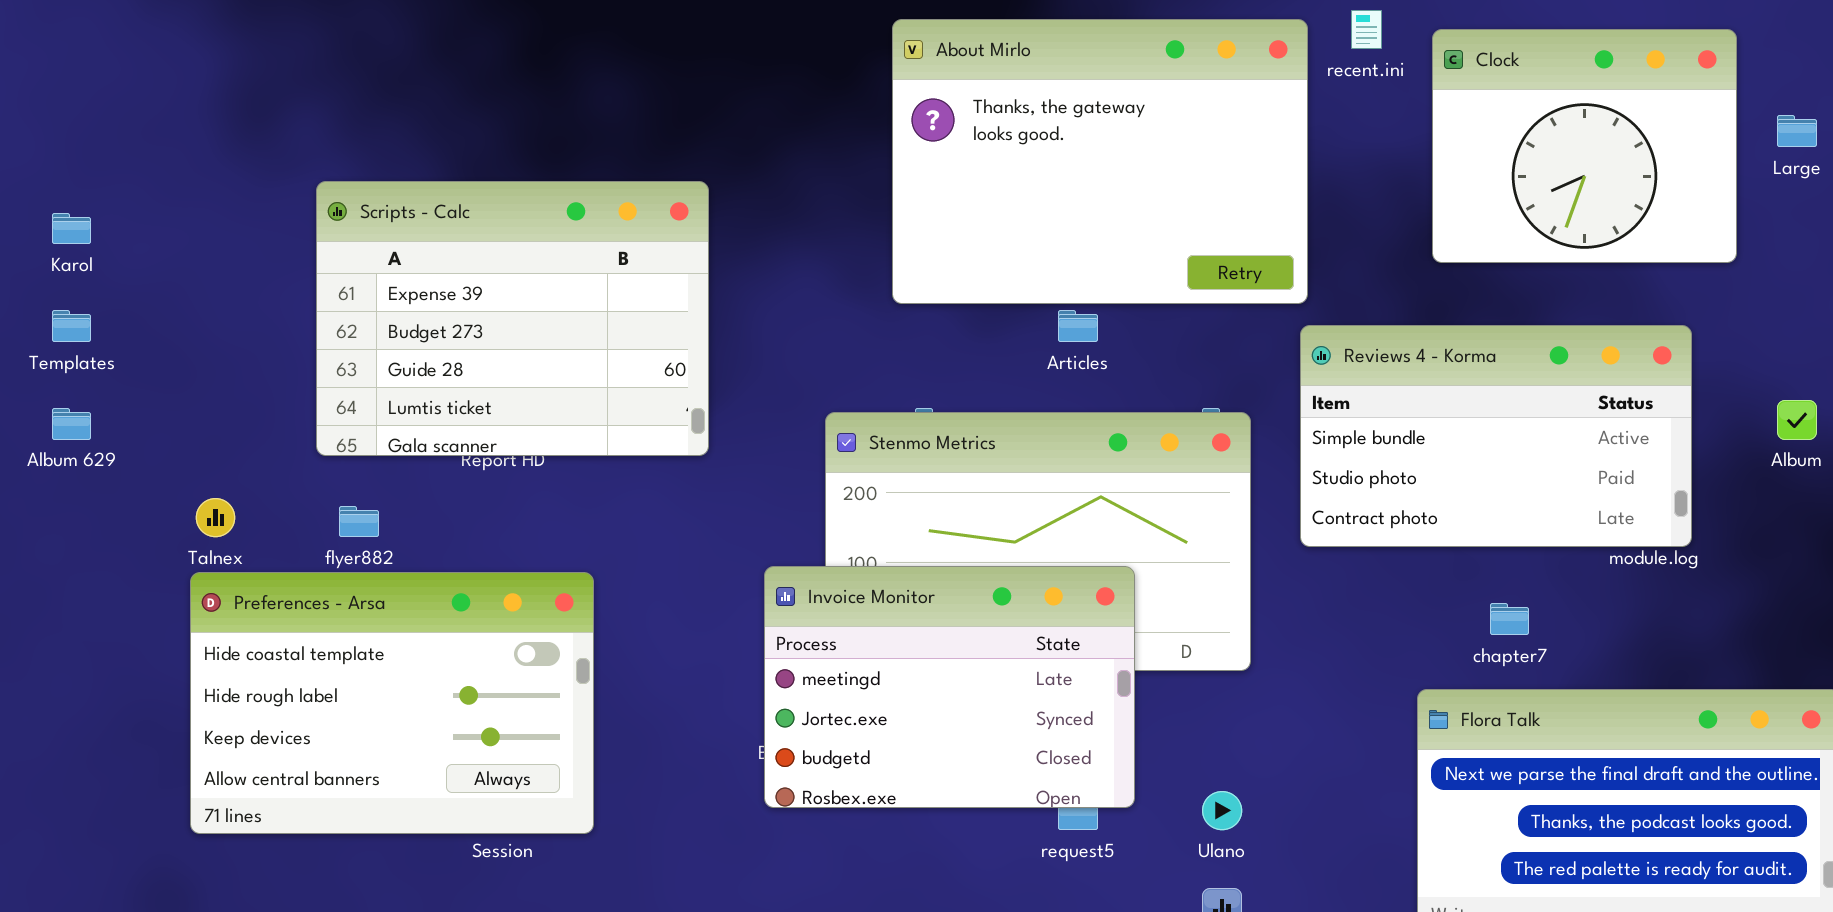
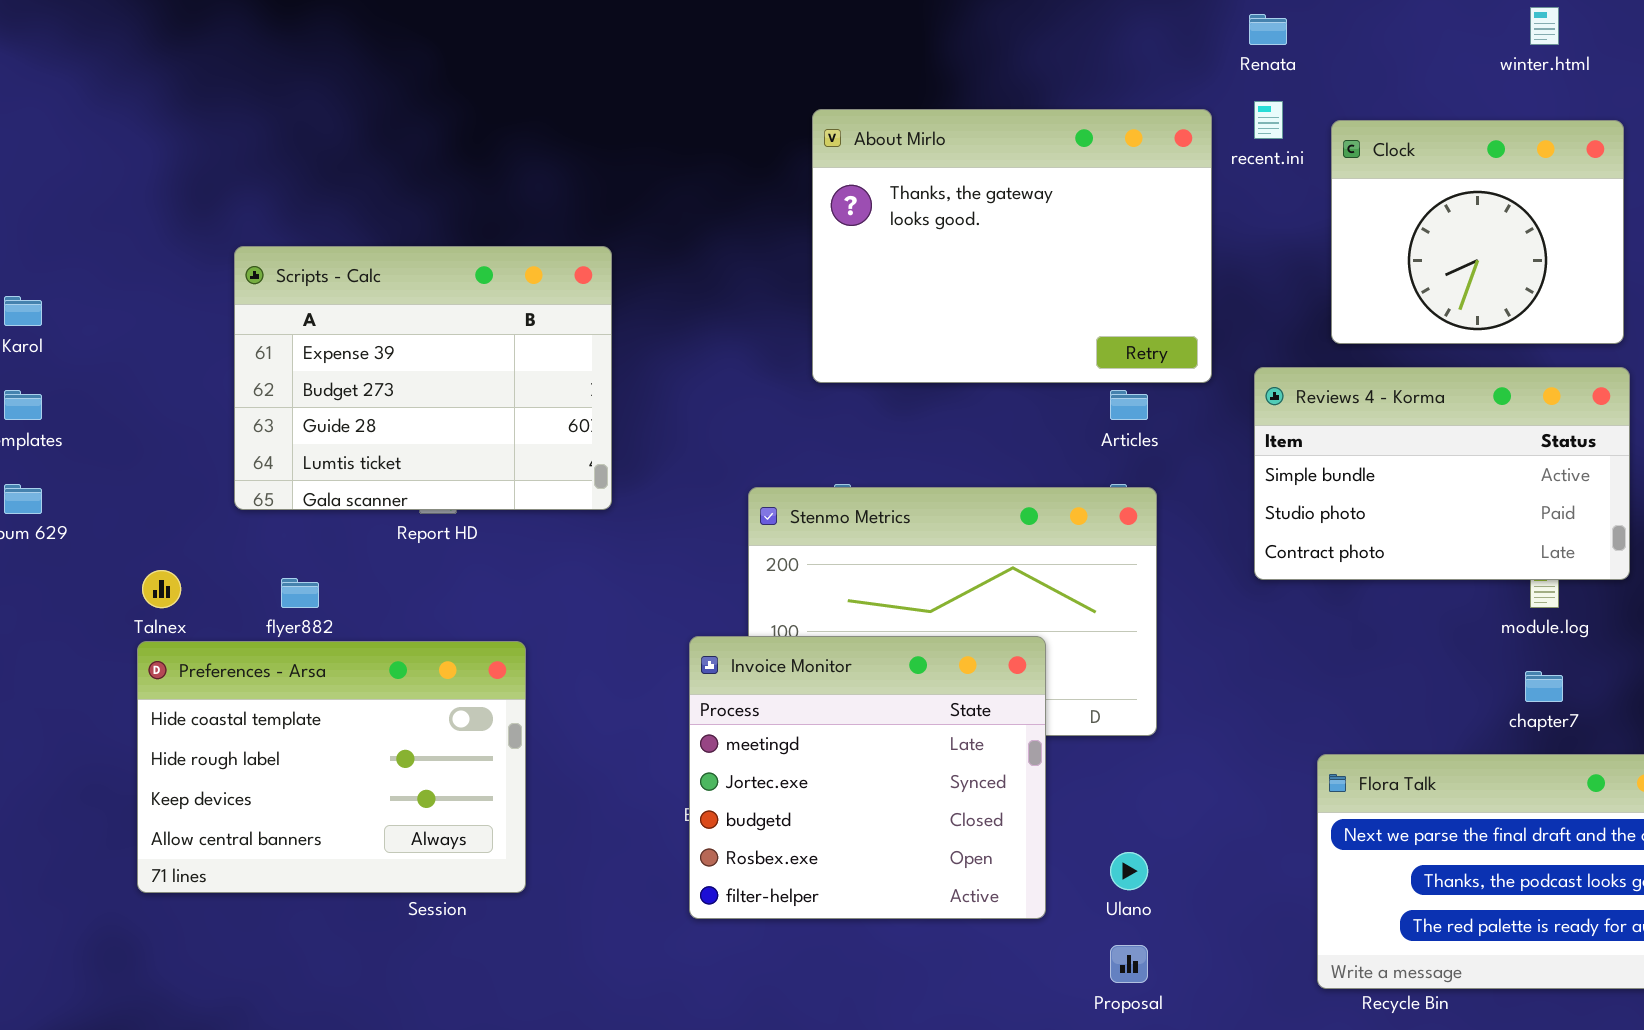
Scripts - Calc: [316,181,709,456] -> [234,246,612,510], moved
Articles: [1058,310,1098,342] -> [1110,390,1148,420], moved
Reviews 4 - Korma: [1300,325,1692,547] -> [1254,367,1630,580], moved
Invoice Monitor: [764,566,1135,808] -> [689,636,1046,919], resized
chapter7: [1490,603,1529,635] -> [1525,671,1563,702], moved

